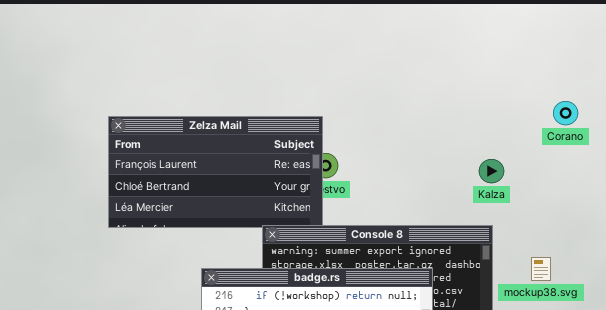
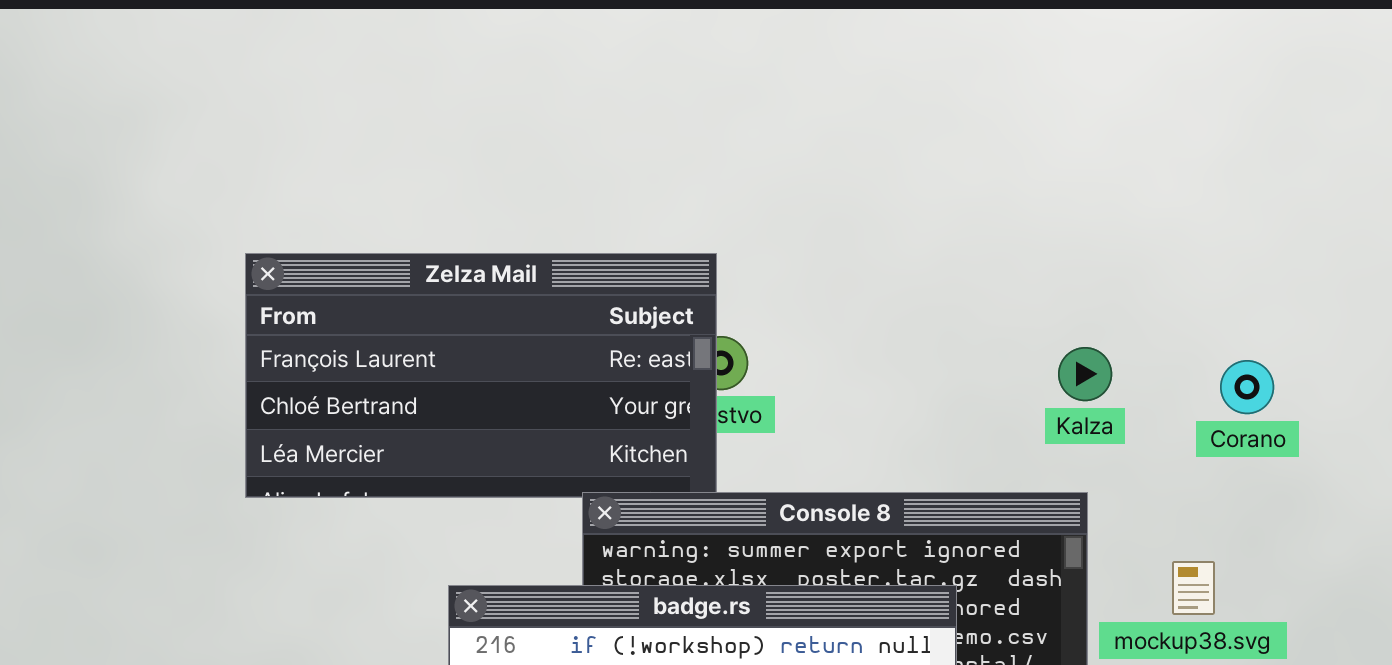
Corano: [553,101,578,125] -> [1220,360,1274,414], moved

